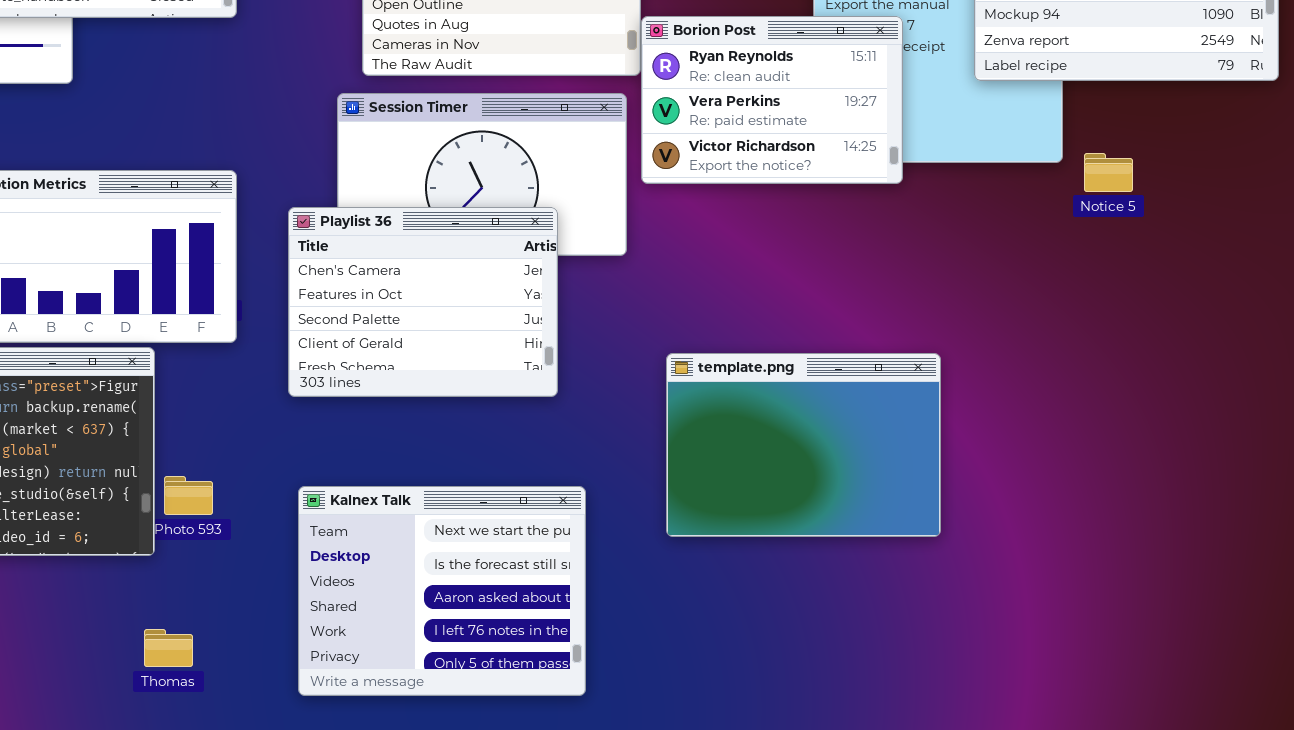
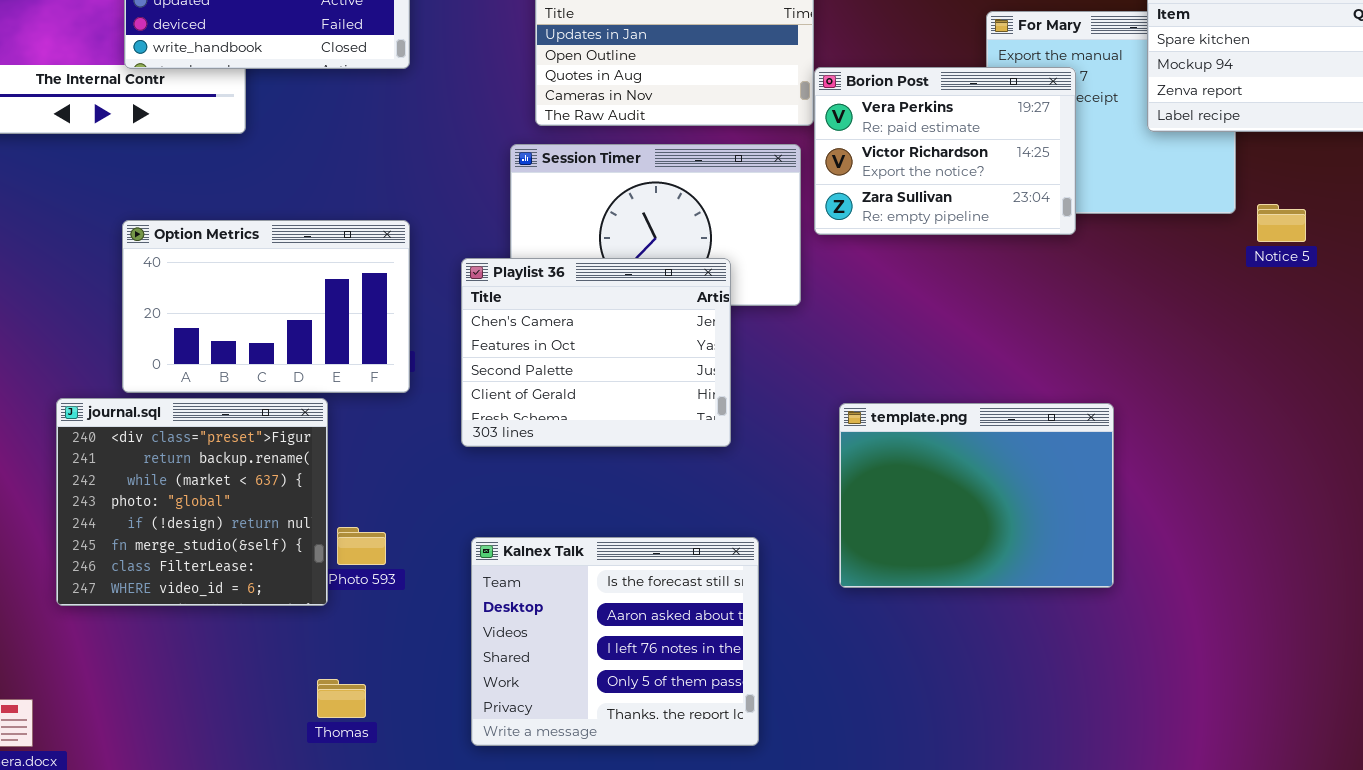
Borion Post: [641,16,903,184] -> [814,67,1076,235], scrolled down 1 row
Kalnex Talk: [298,486,586,696] -> [471,537,759,746], scrolled down 1 row

